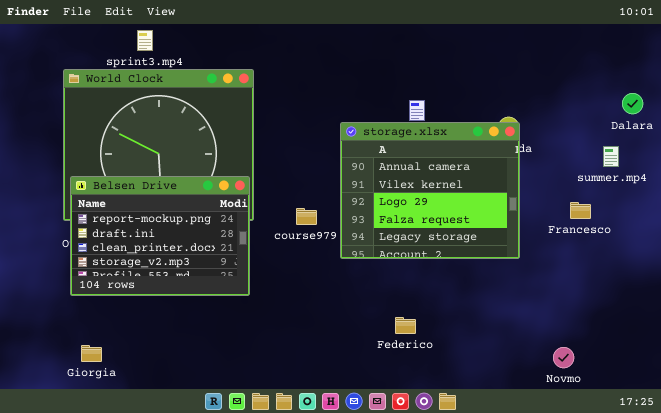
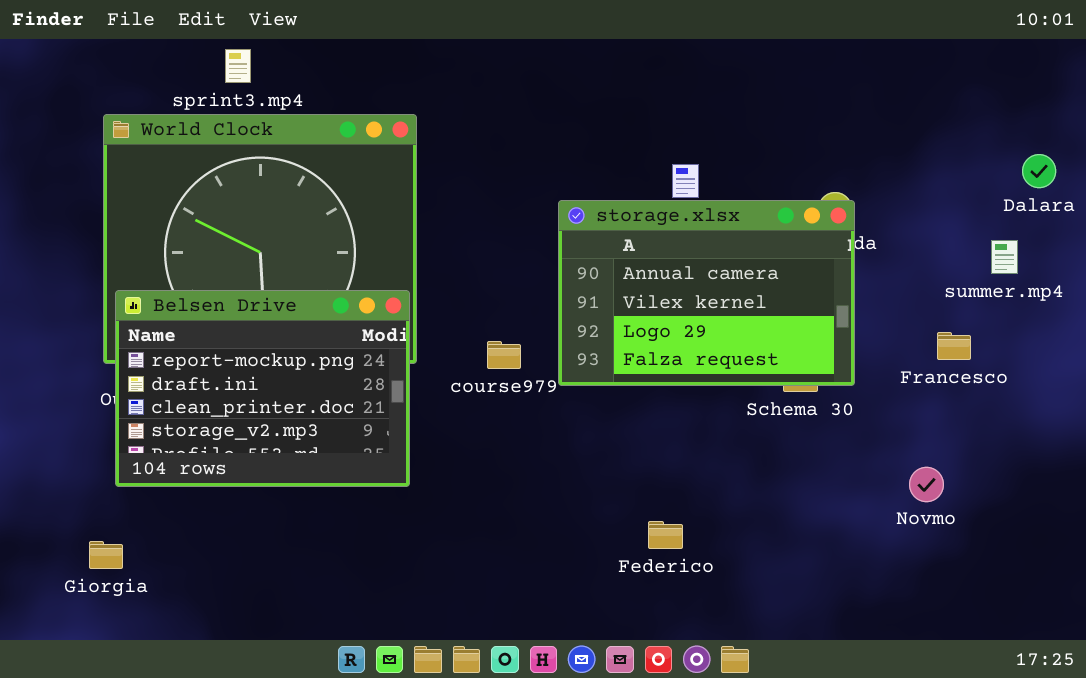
storage.xlsx: [340,122,520,259] -> [558,200,855,386], resized
Giorgia: [81,345,102,362] -> [89,541,123,569], moved
Novmo: [553,347,574,368] -> [909,467,944,502], moved

